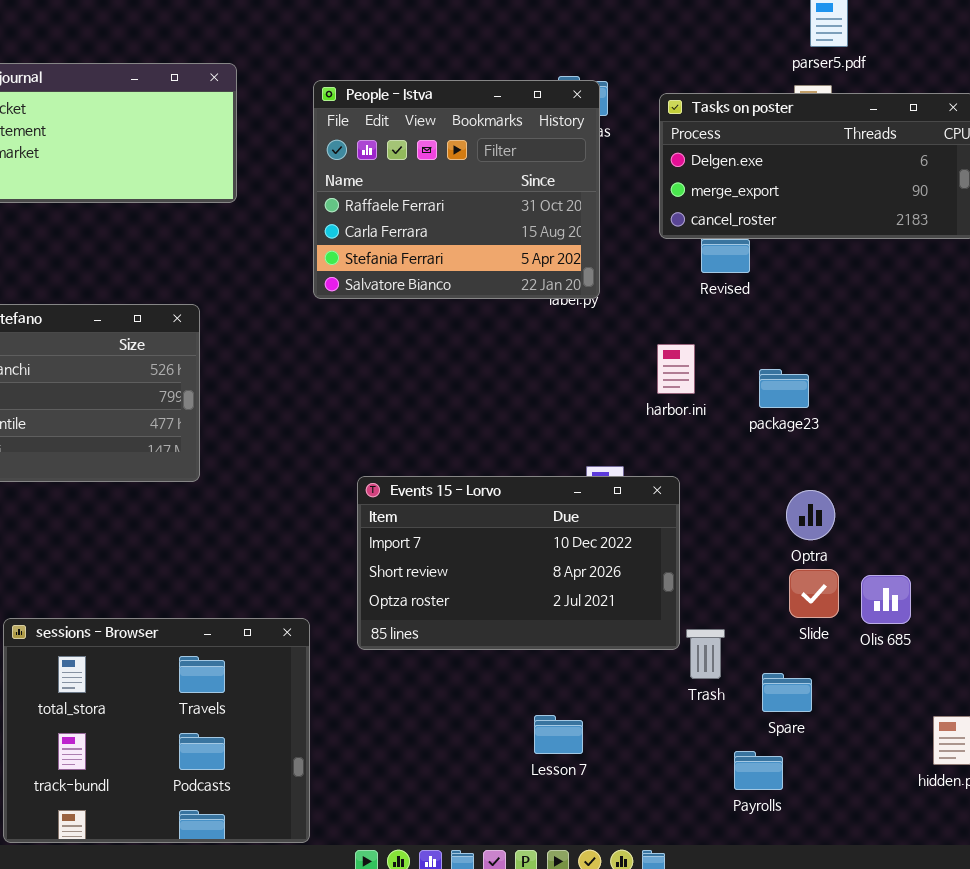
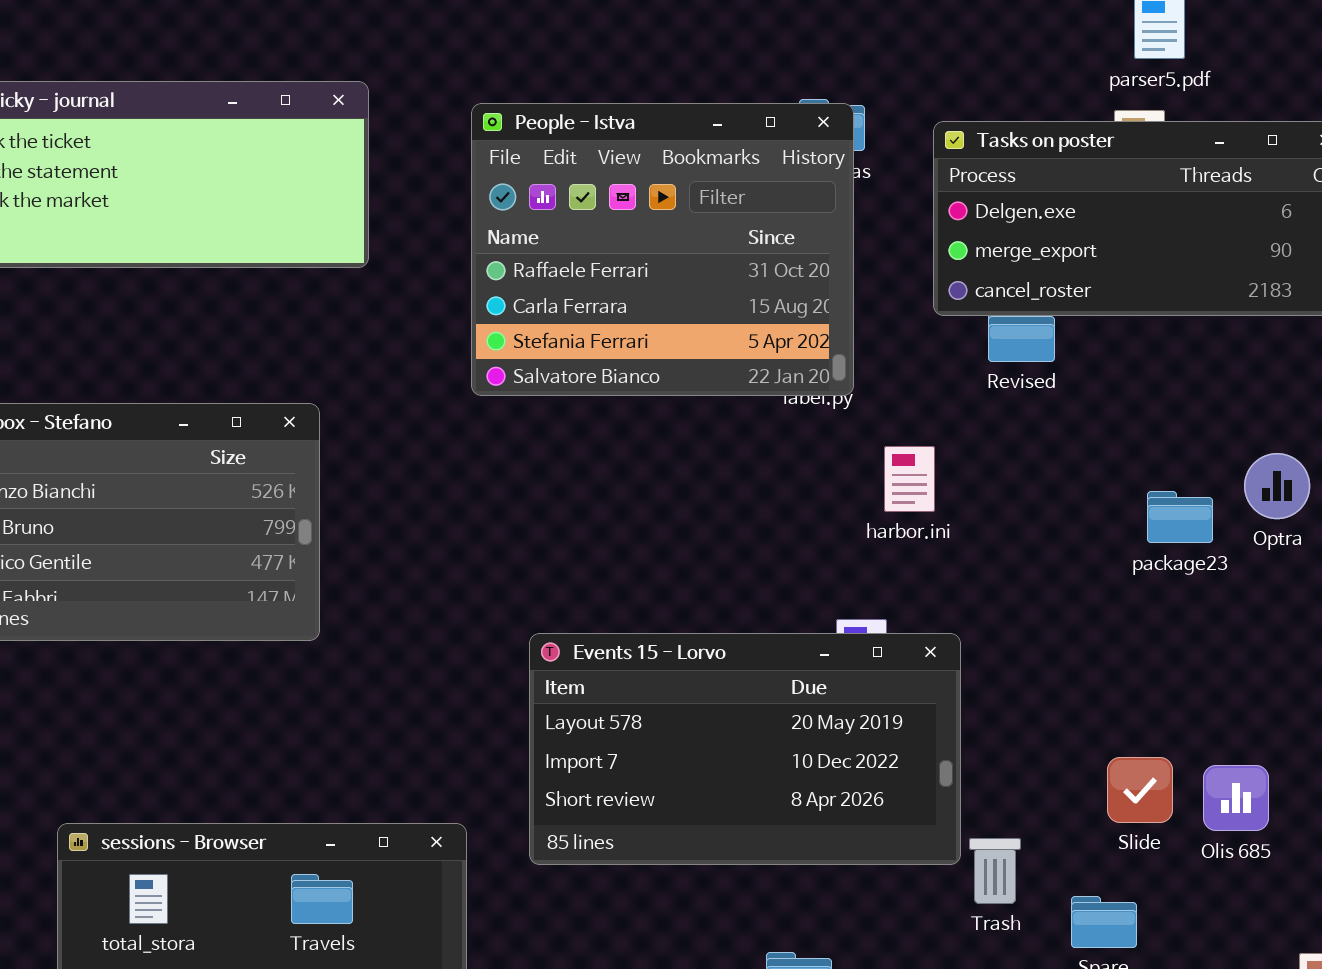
harbor.ini: [657,344,695,394] -> [884,446,935,512], moved
package23: [759,369,809,408] -> [1147,491,1213,543], moved
Events 15 - Lorvo: [357,476,680,650] -> [529,633,961,865], scrolled up 1 row
Optra: [786,490,835,540] -> [1244,453,1310,519], moved

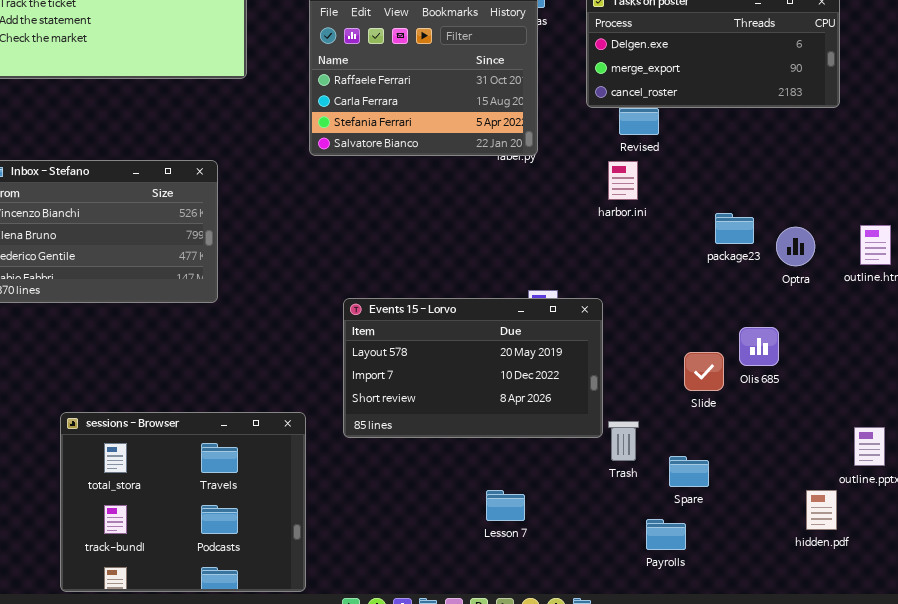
harbor.ini: [884,446,935,512] -> [608,161,638,200], moved
Optra: [1244,453,1310,519] -> [776,227,815,266], moved
Slide: [1107,757,1173,823] -> [684,352,724,391], moved
Olis 685: [1203,765,1269,831] -> [739,327,779,366], moved

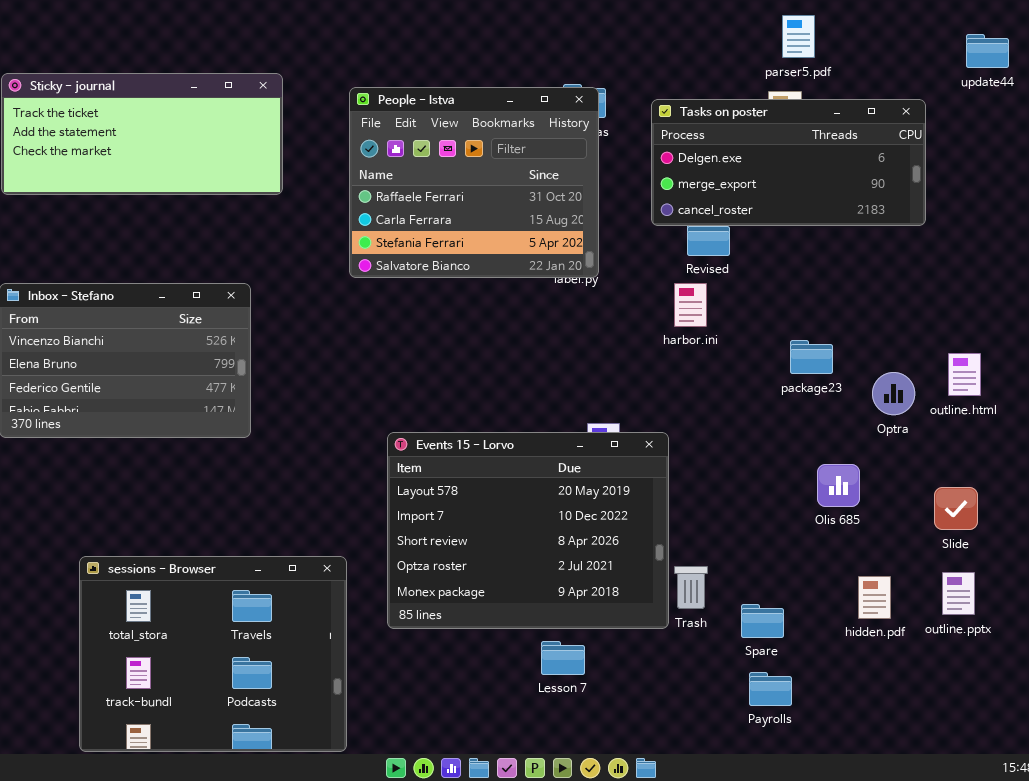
Optra: [776,227,815,266] -> [872,372,915,415], moved
Events 15 - Lorvo: [343,298,603,438] -> [387,432,669,629], resized
Slide: [684,352,724,391] -> [934,487,978,530], moved
hidden.pdf: [806,490,837,530] -> [858,576,891,619], moved
Payrolls: [646,519,686,550] -> [749,672,792,706], moved

